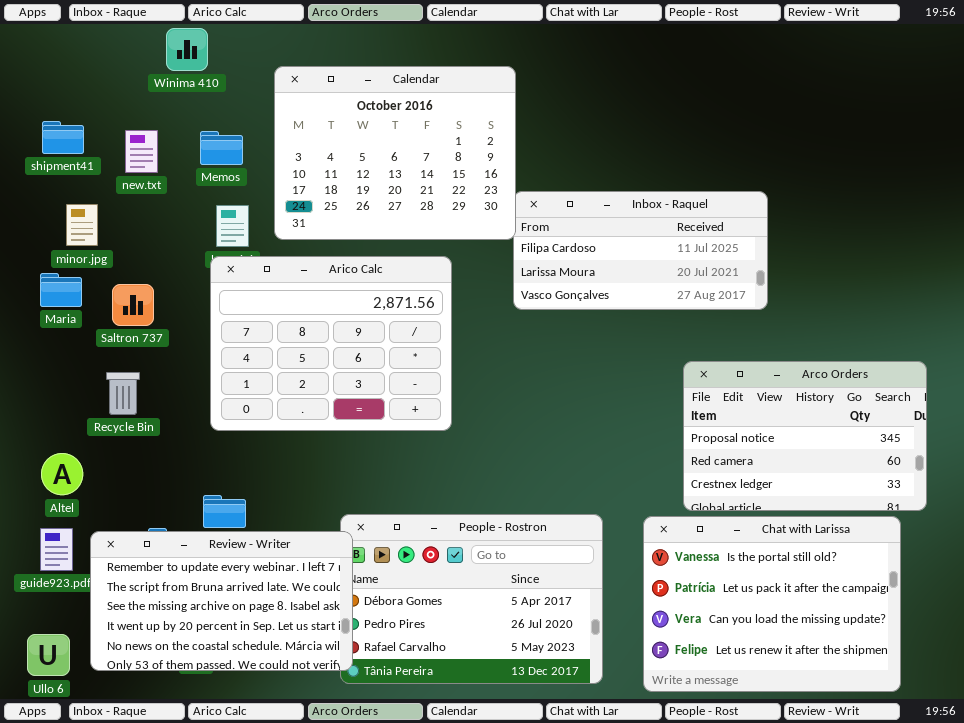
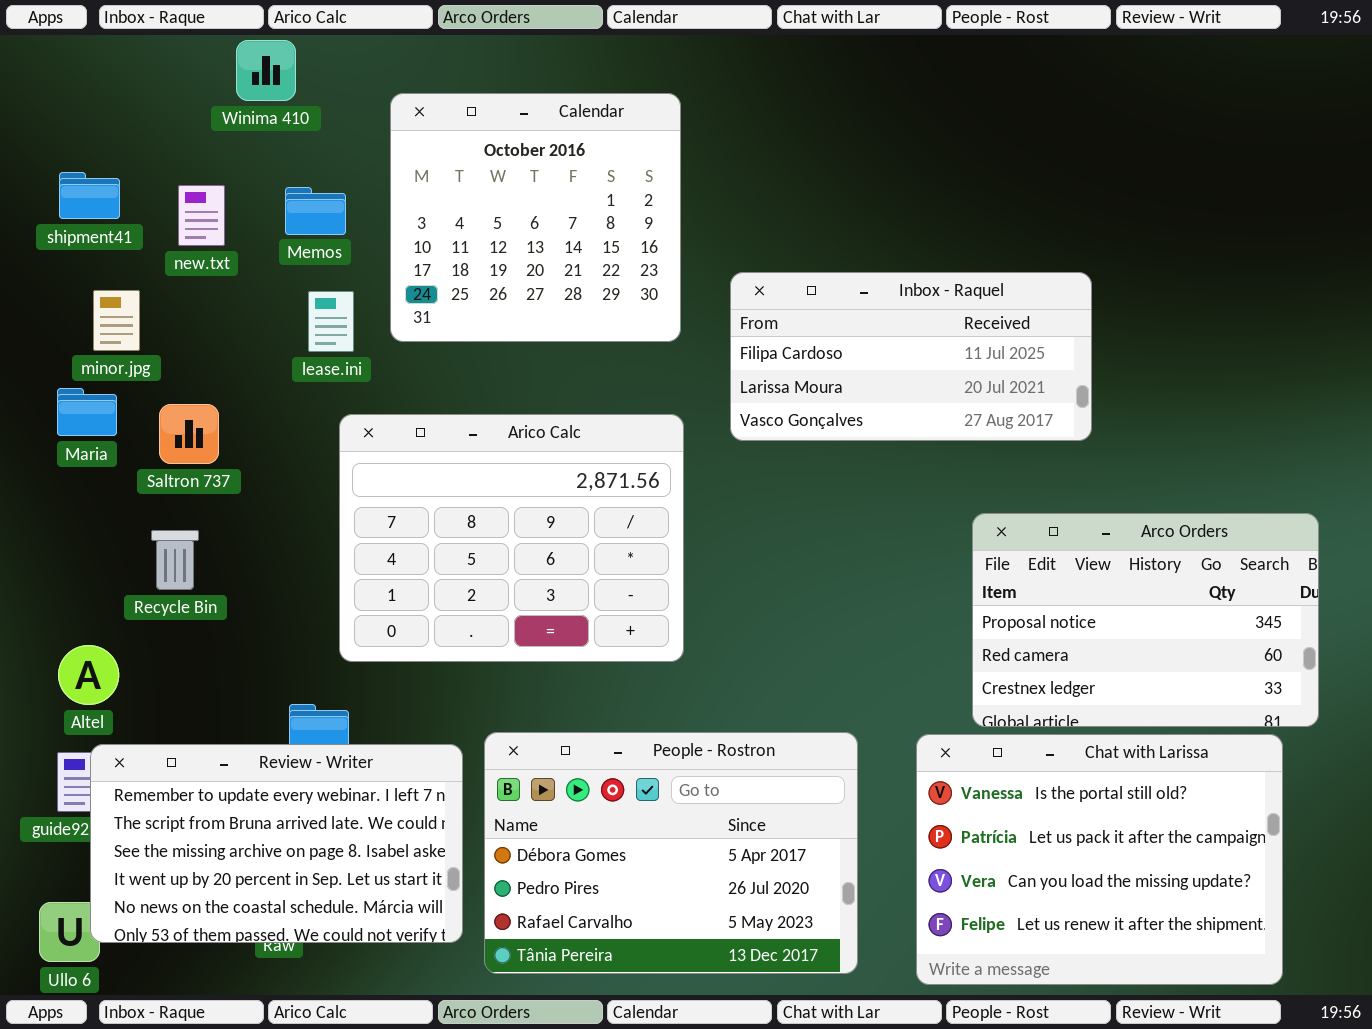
Calendar: [274,66,516,240] -> [390,93,681,342], resized
Arico Calc: [210,256,452,431] -> [339,414,684,662], moved
Review - Writer: [90,531,353,671] -> [90,744,463,943], moved

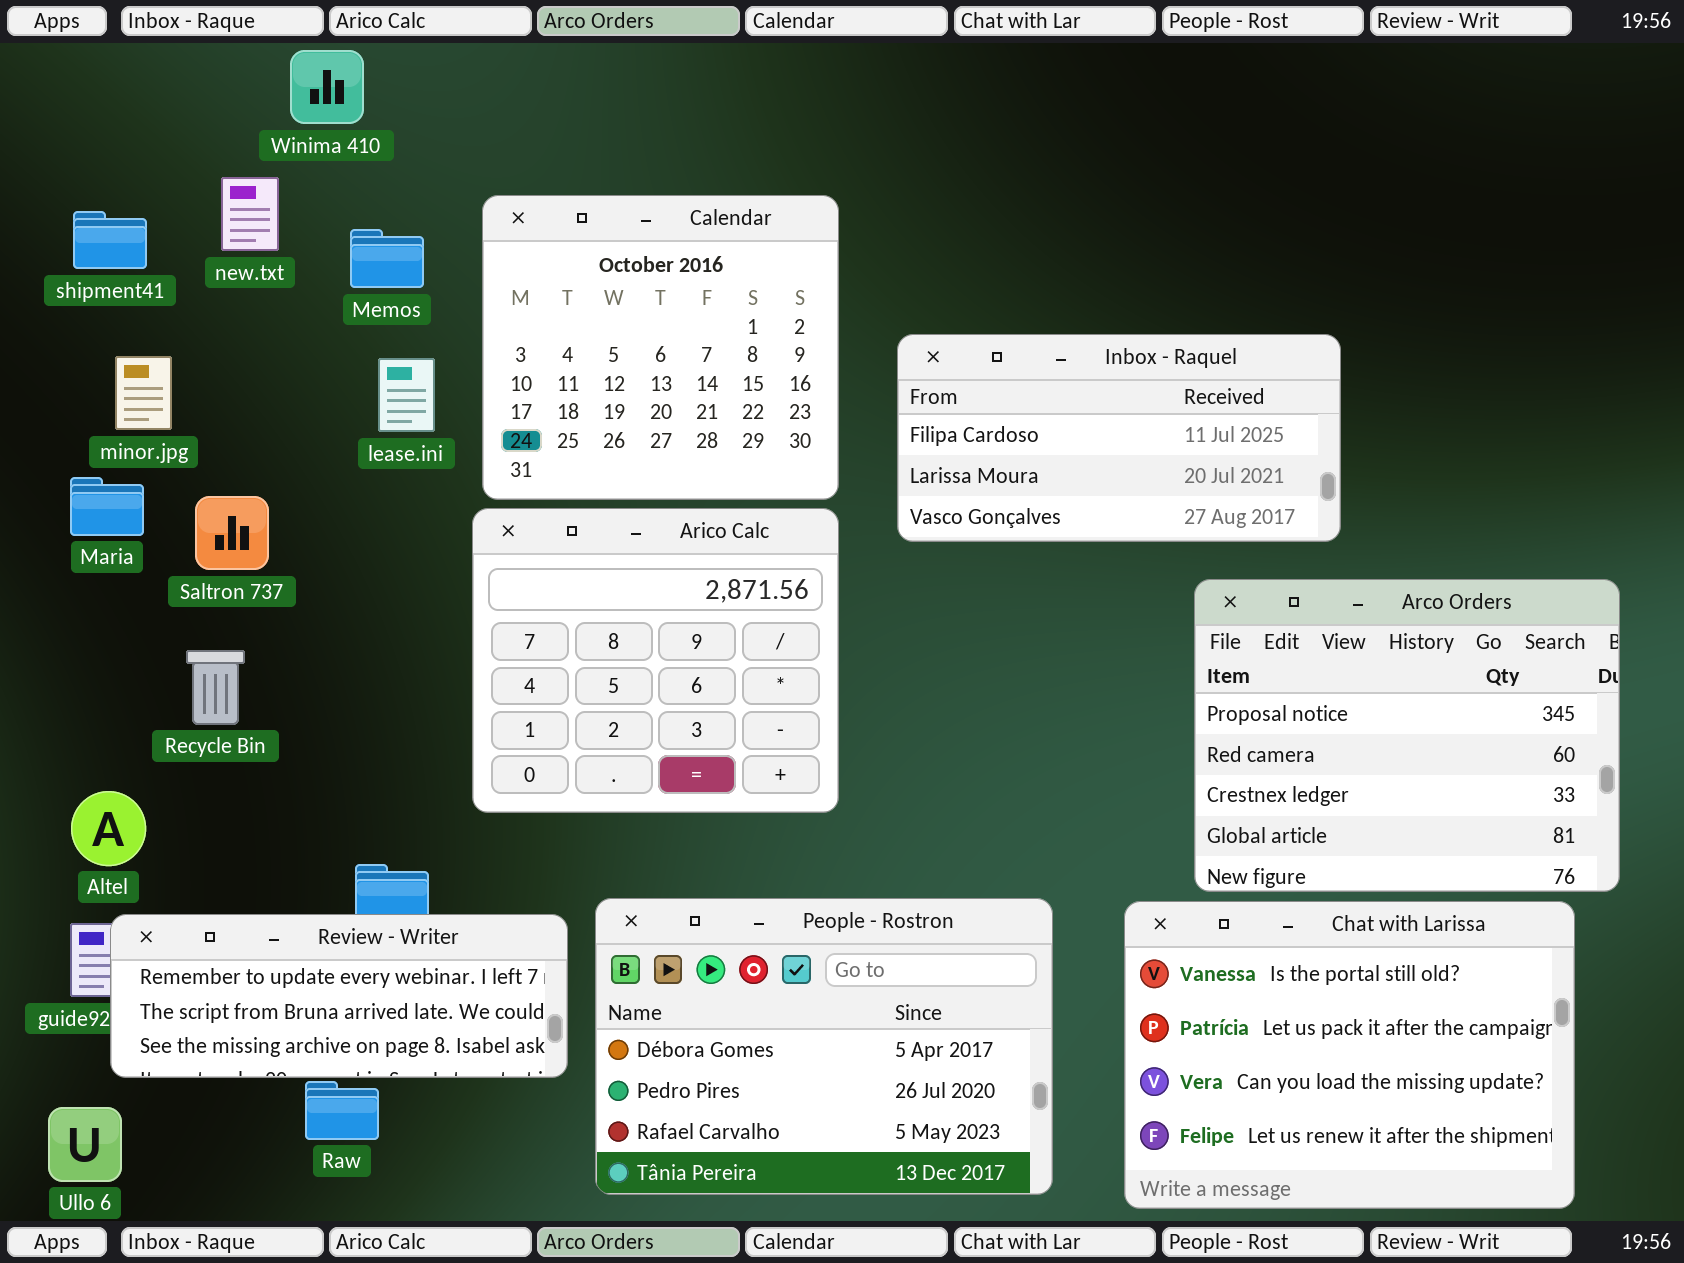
Calendar: [390,93,681,342] -> [482,195,839,500], moved
new.txt: [178,185,225,246] -> [221,177,279,251], moved
Arico Calc: [339,414,684,662] -> [472,508,839,813], resized
Arco Orders: [972,513,1319,727] -> [1194,579,1620,892], resized
Review - Writer: [90,744,463,943] -> [110,914,568,1078], resized

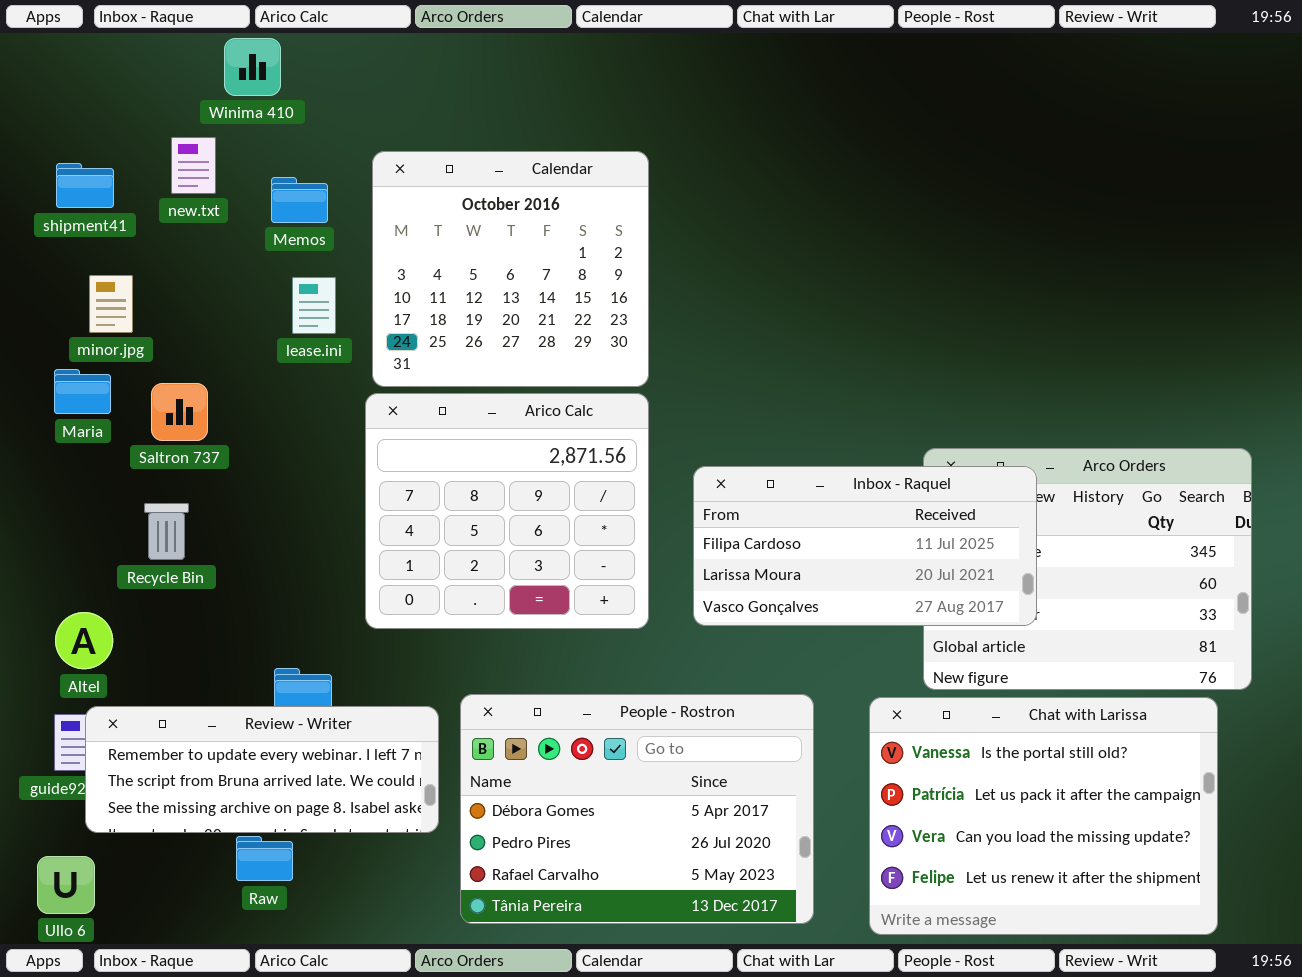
Inbox - Raquel: [897,334,1341,542] -> [693,466,1037,626], moved

